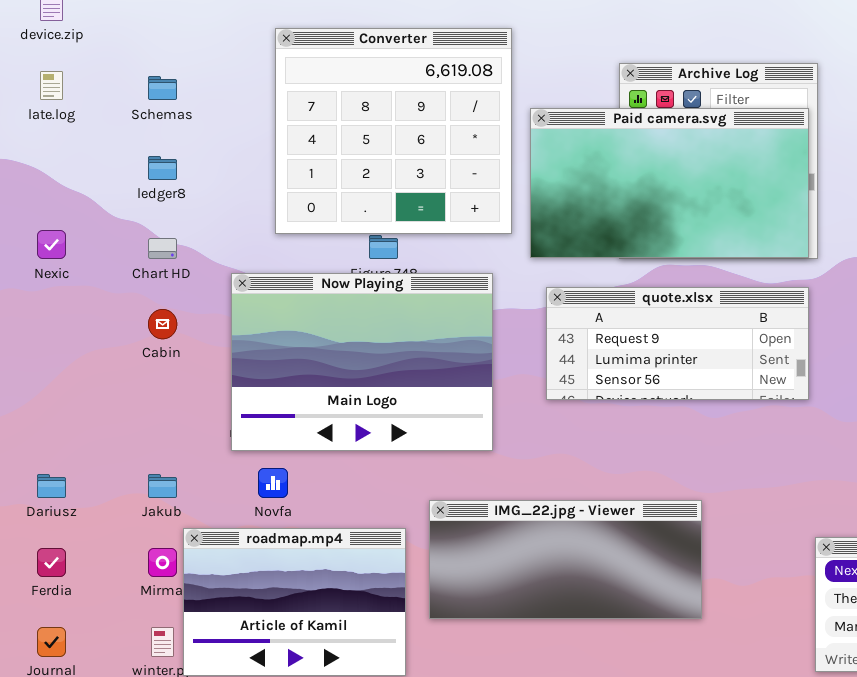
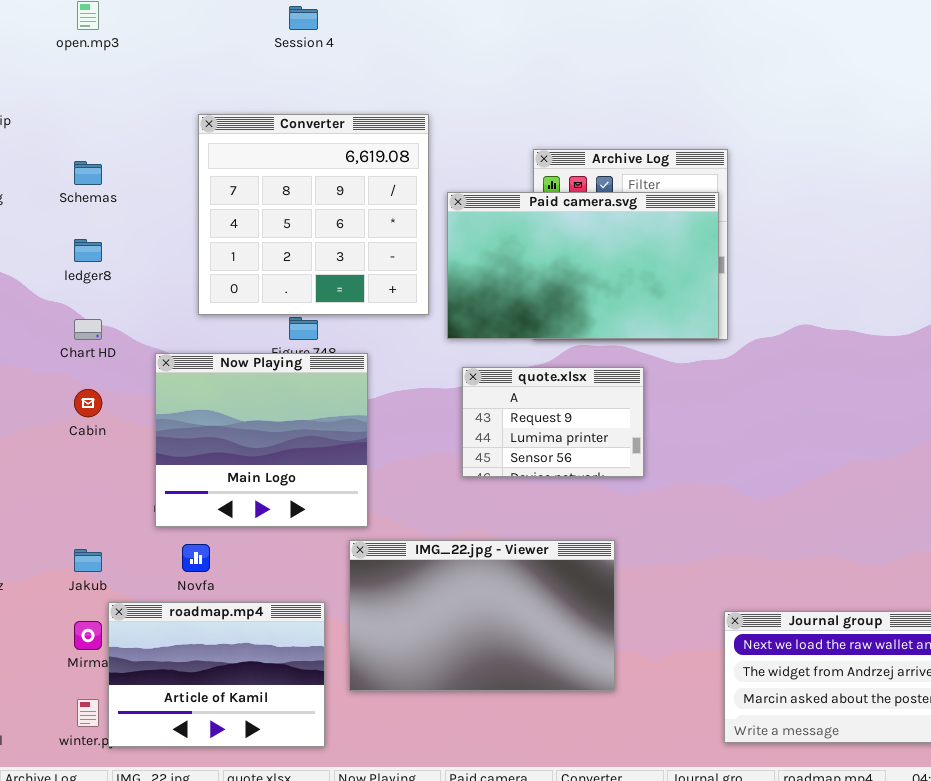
Now Playing: [231,273,493,451] -> [155,353,368,527], resized
quote.xlsx: [546,287,809,400] -> [462,367,644,477], resized
IMG_22.jpg - Viewer: [429,500,702,619] -> [349,540,615,691], resized

